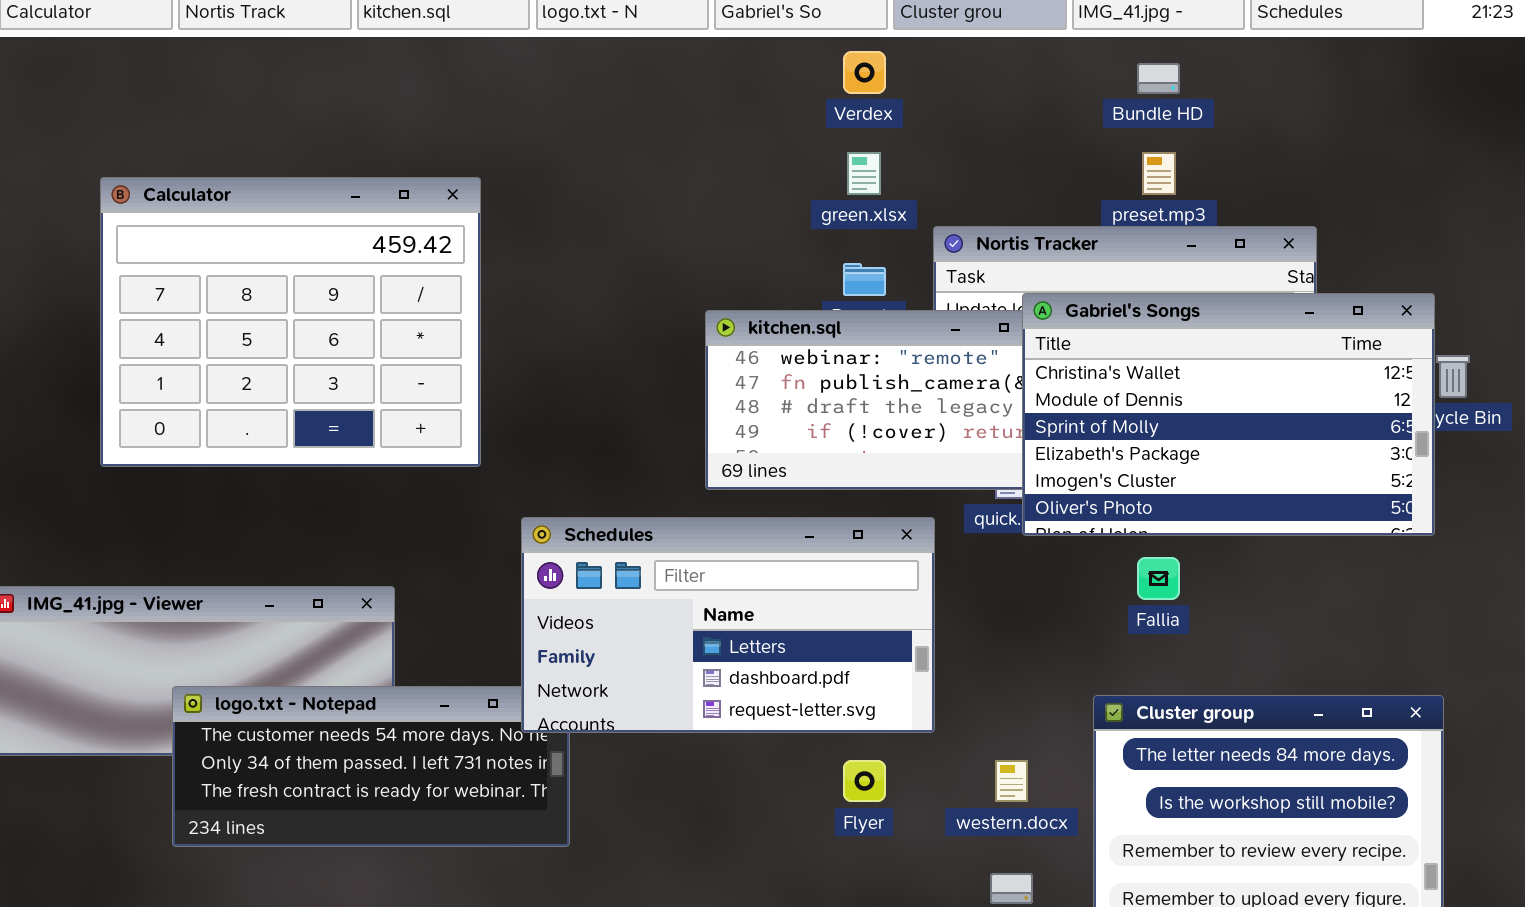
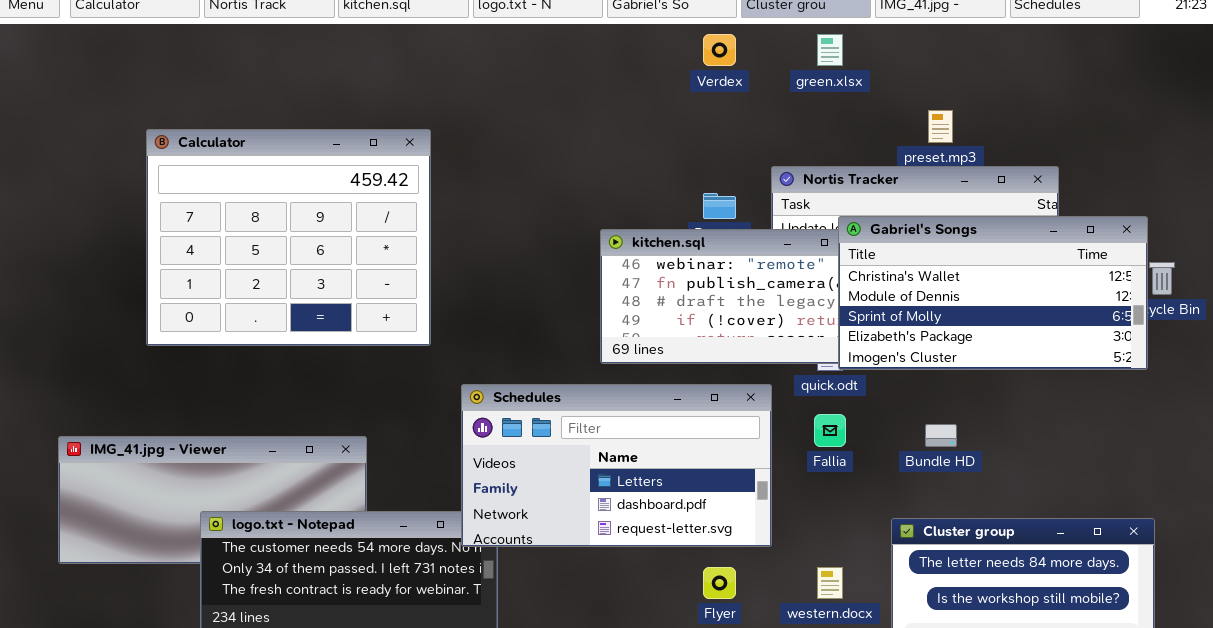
Bundle HD: [1137,63,1180,94] -> [925,424,957,447], moved
green.xlsx: [847,152,881,195] -> [817,34,843,66], moved
Gabriel's Songs: [1022,293,1435,536] -> [838,216,1148,370], resized
Fallia: [1137,557,1180,600] -> [814,414,846,447], moved

